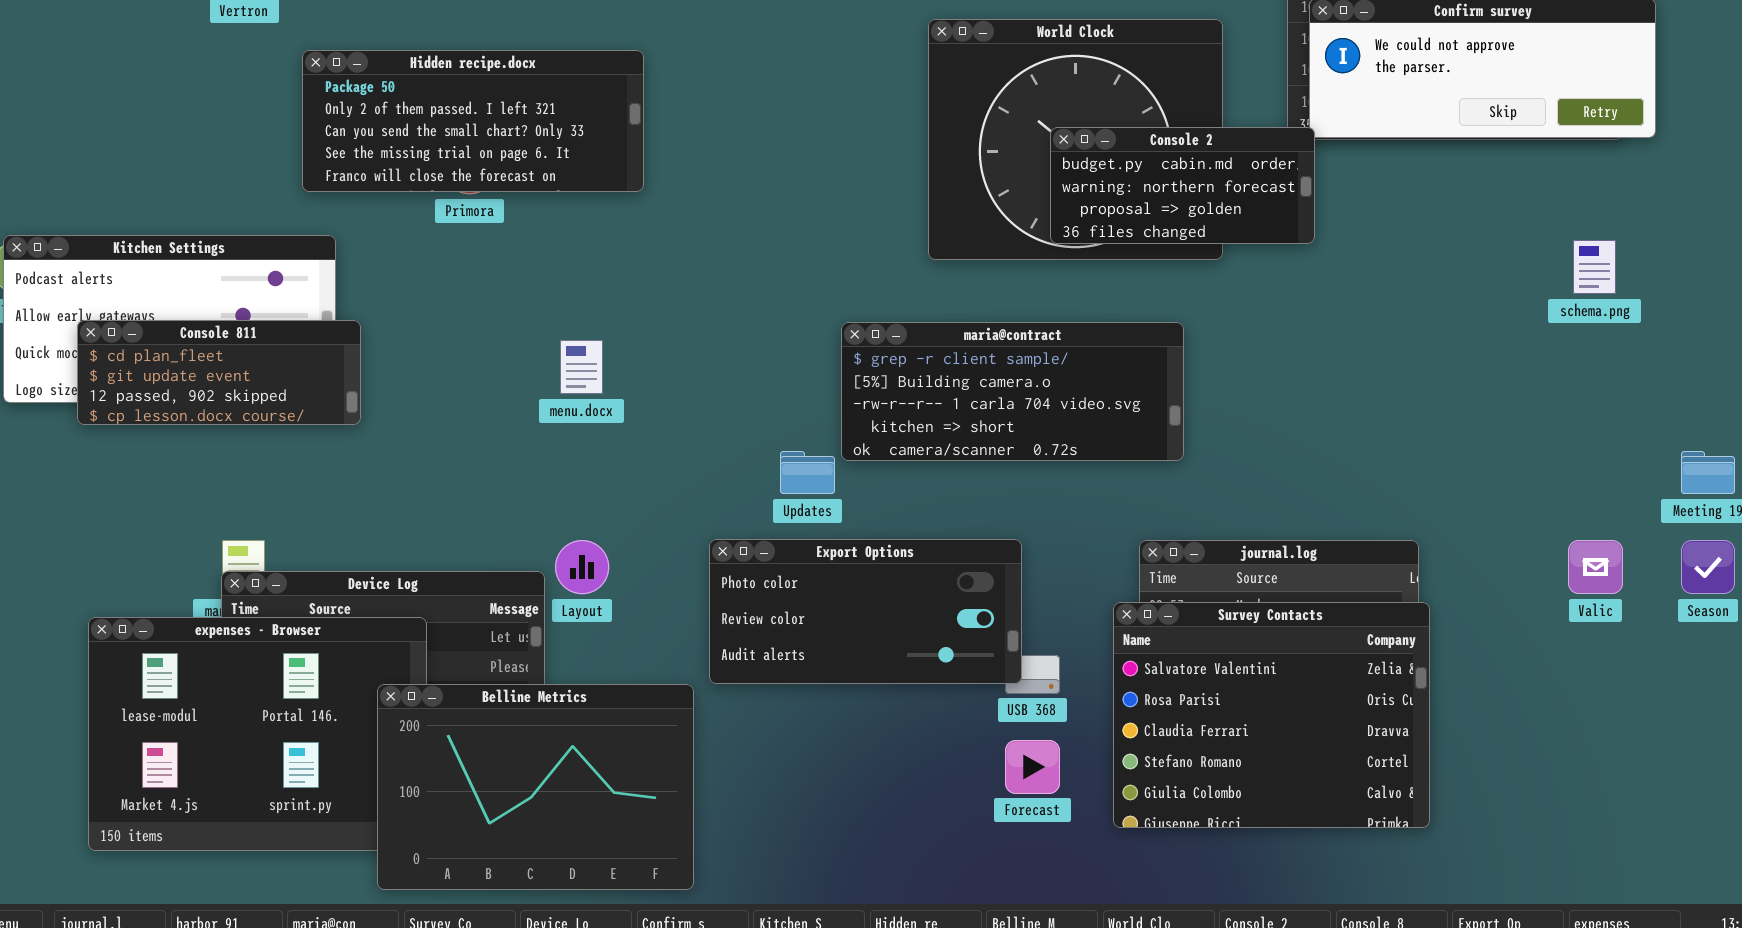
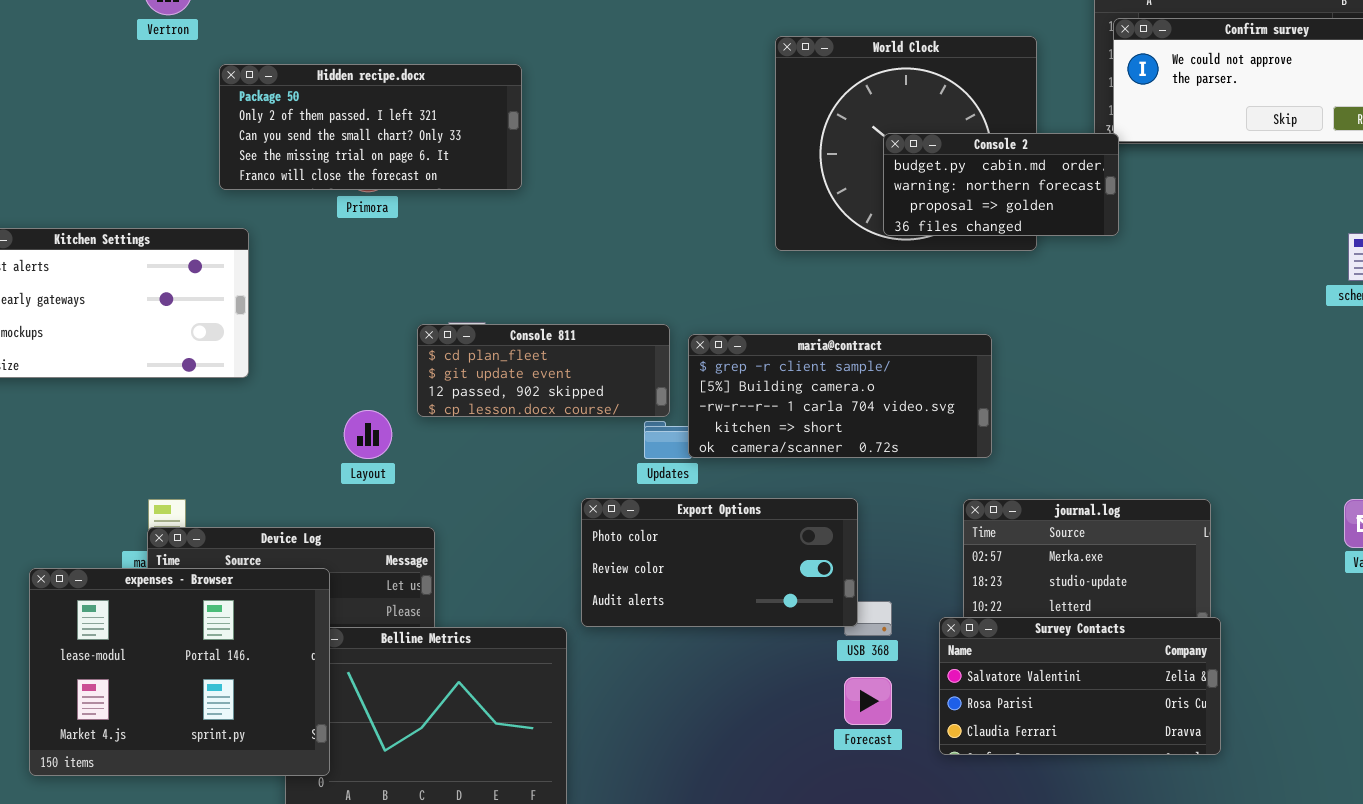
Console 811: [77,320,361,425] -> [417,324,670,417], moved
maria@contract: [841,322,1184,461] -> [688,334,992,458], moved
Layout: [555,540,609,594] -> [344,410,392,459], moved
Survey Contacts: [1113,602,1430,828] -> [939,617,1221,755], resized
expenses - Browser: [88,617,427,851] -> [29,568,330,776], raised

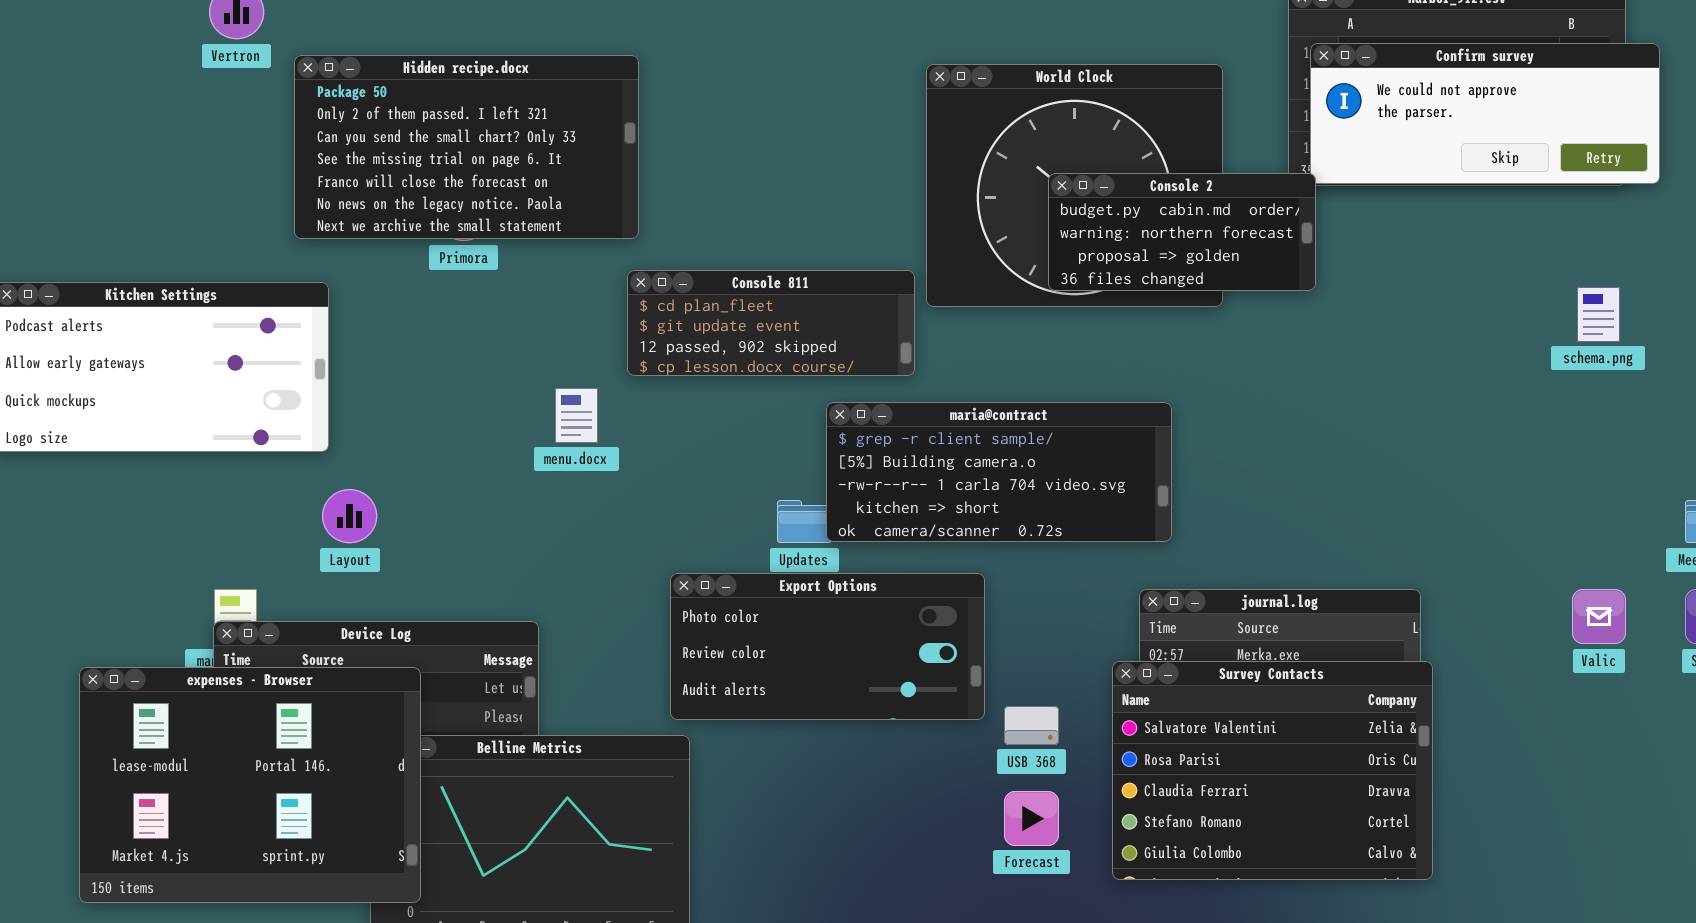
Hidden recipe.docx: [219,64,522,190] -> [294,55,639,239], resized
Console 811: [417,324,670,417] -> [627,270,915,376], moved
Layout: [344,410,392,459] -> [322,489,377,543], moved
Export Options: [581,498,858,627] -> [670,573,985,720], moved
Survey Contacts: [939,617,1221,755] -> [1112,661,1433,880], resized

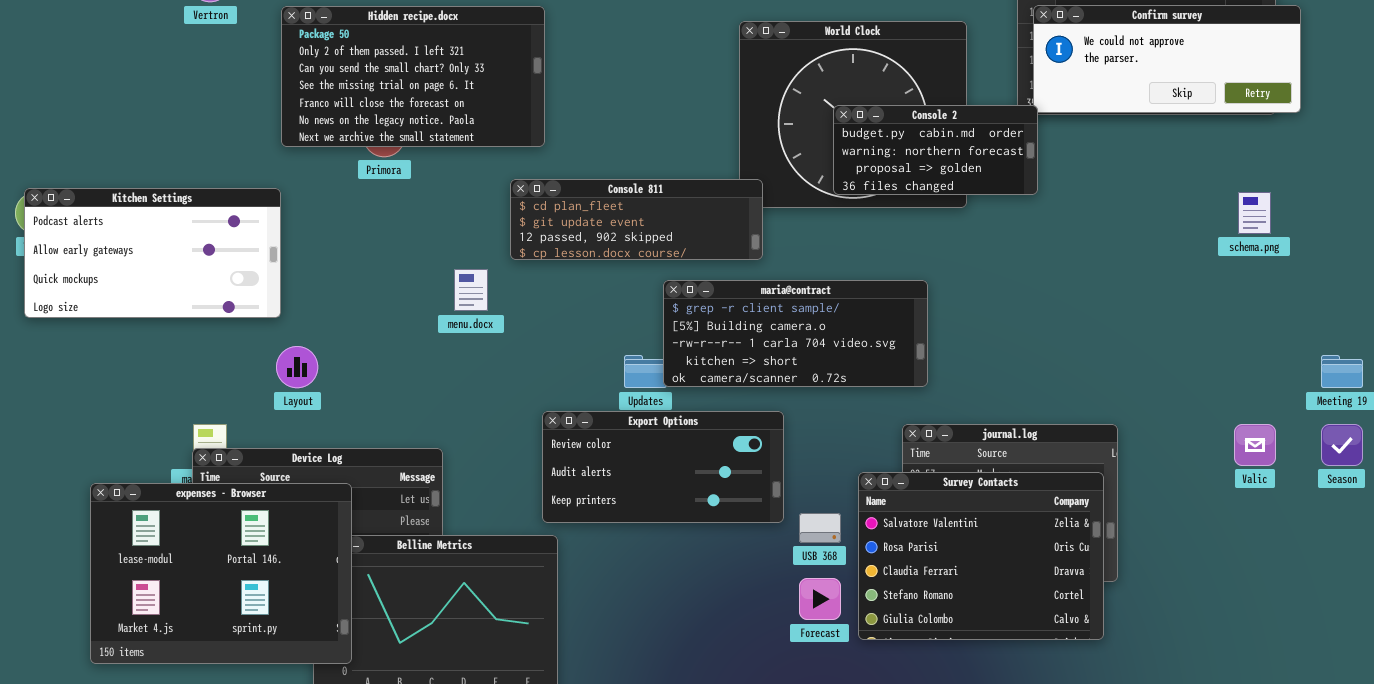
Hidden recipe.docx: [294,55,639,239] -> [281,6,545,147], moved
Console 811: [627,270,915,376] -> [510,179,763,260], resized
Export Options: [670,573,985,720] -> [542,411,784,523], scrolled down 1 row
Survey Contacts: [1112,661,1433,880] -> [858,472,1104,640], moved

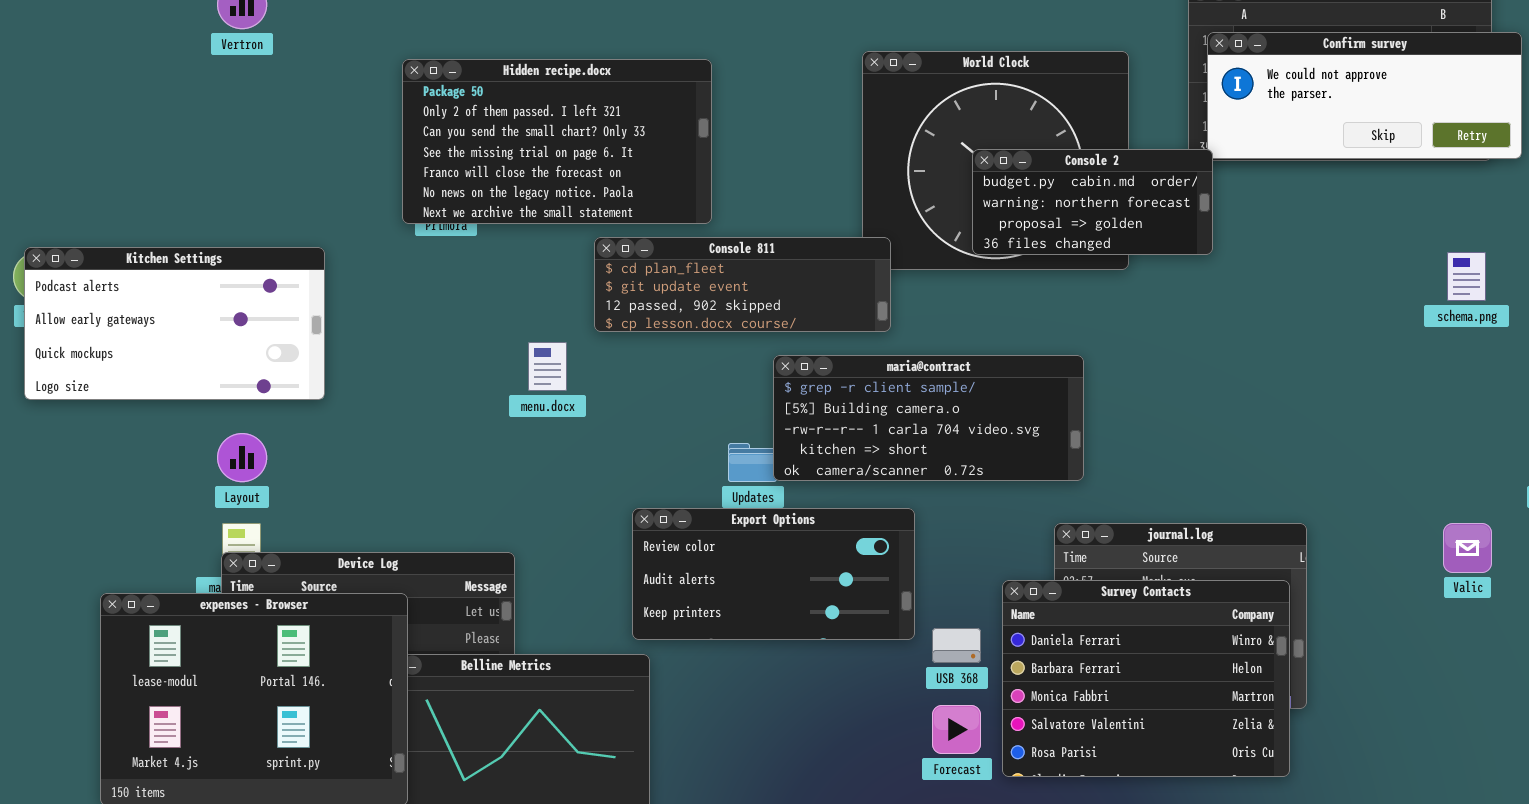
Hidden recipe.docx: [281,6,545,147] -> [402,59,712,224], moved
Layout: [276,346,318,388] -> [217,433,267,482], moved
Survey Contacts: [858,472,1104,640] -> [1002,580,1290,777], scrolled up 3 rows

